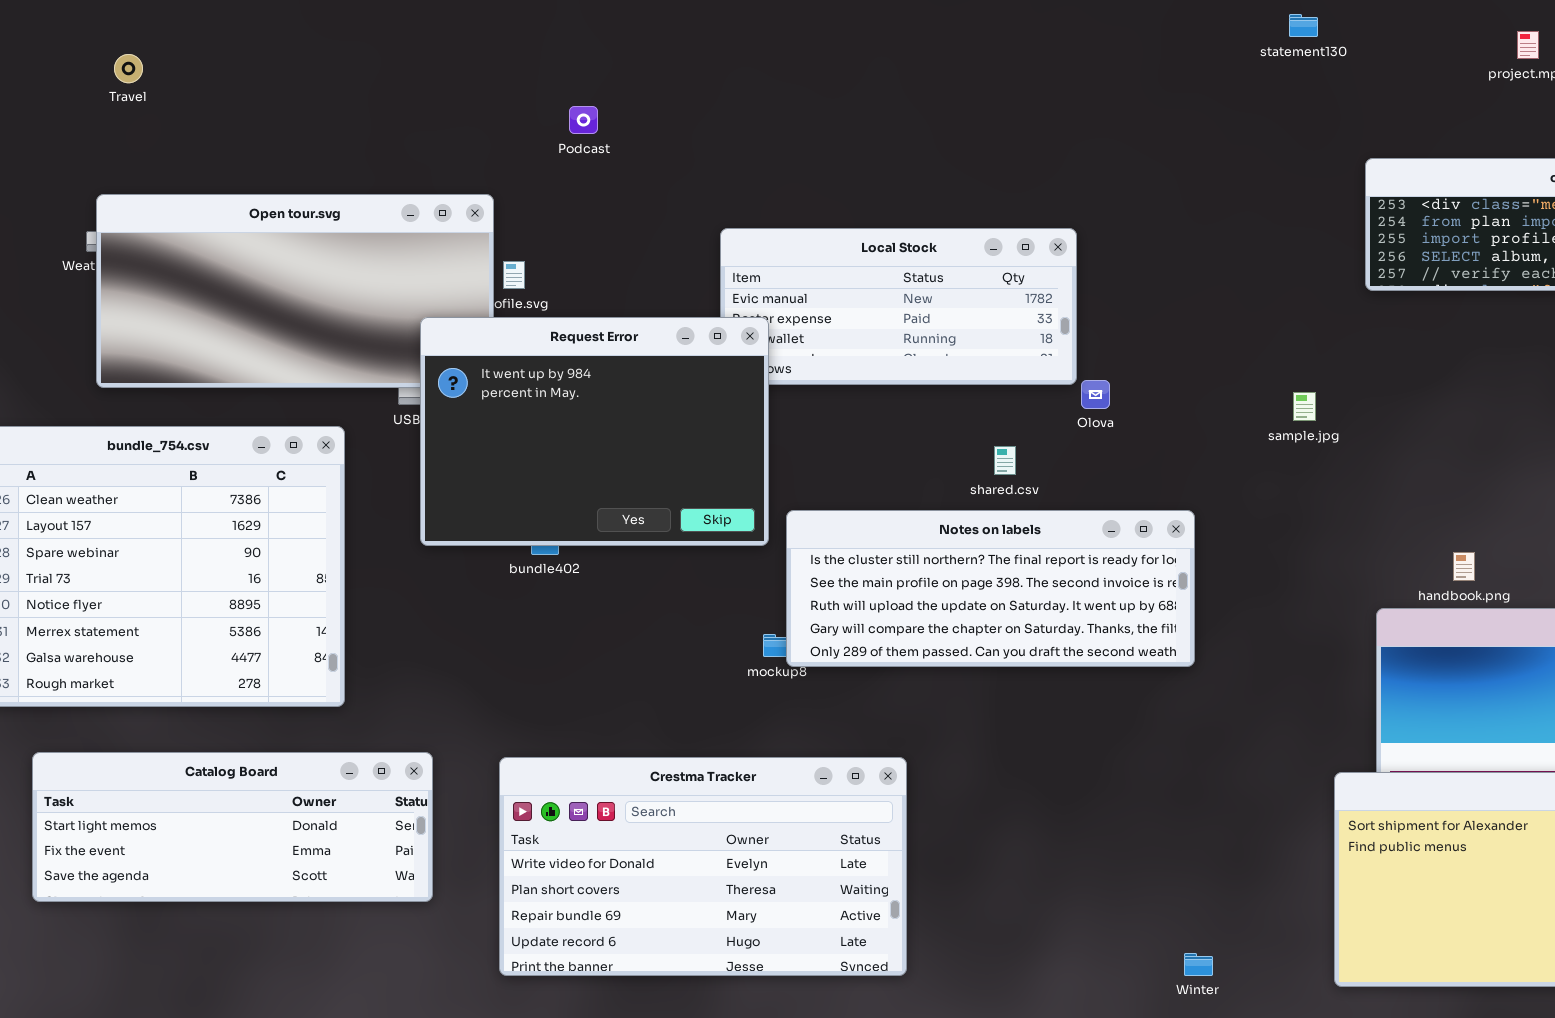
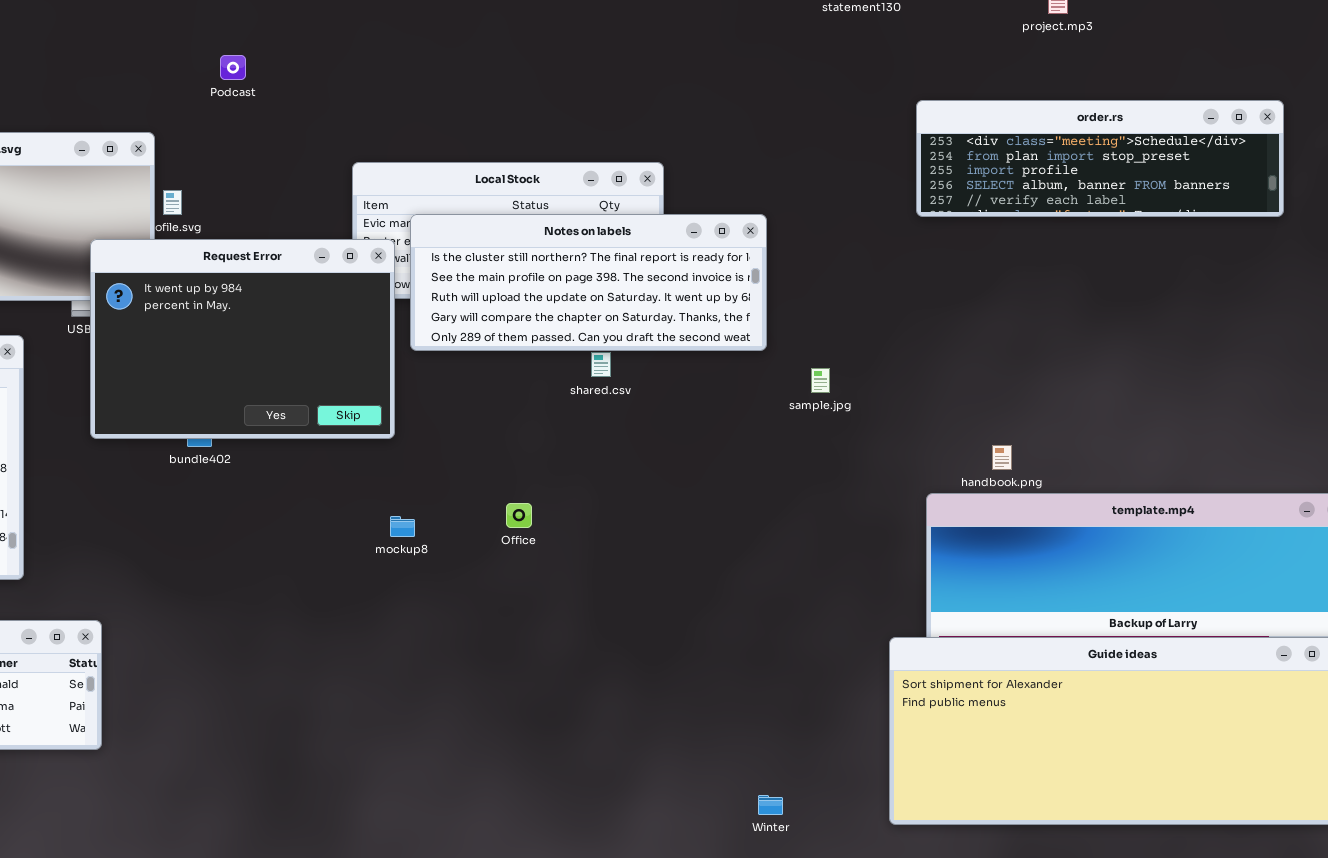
sample.jpg: [1293,392,1316,421] -> [811,368,830,393], moved
Notes on labels: [786,510,1195,667] -> [410,214,767,351], moved
Crestma Tracker: [499,757,907,976] -> none, closed

